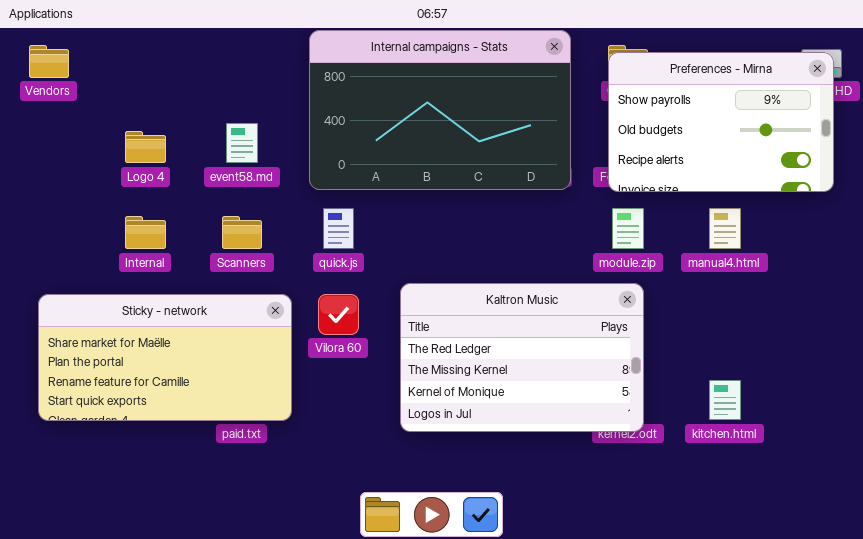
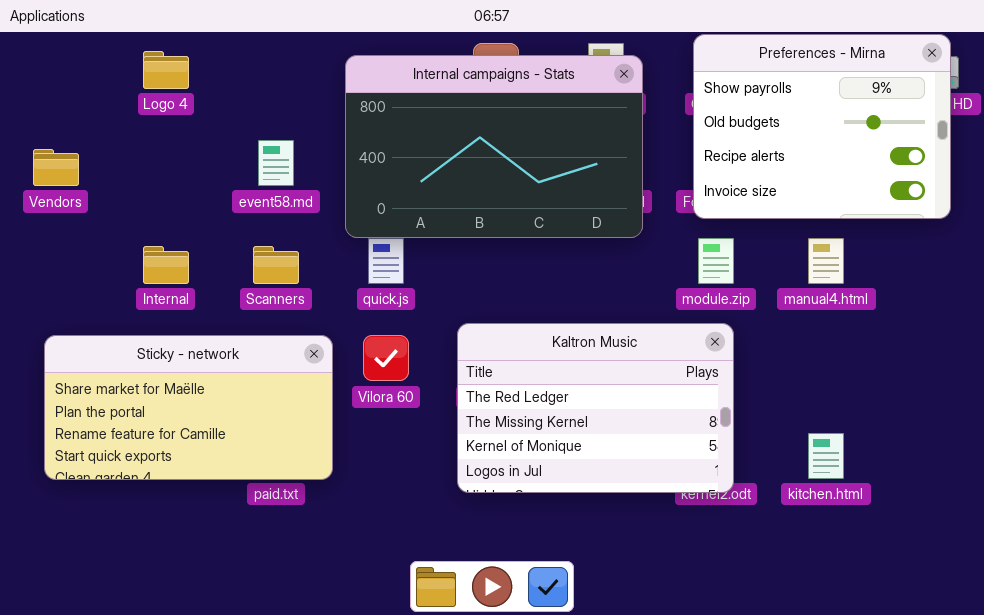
Internal campaigns - Stats: [309,30,571,190] -> [345,55,643,238], moved
Vendors: [29,45,69,78] -> [33,149,79,186], moved
Preferences - Mirna: [608,52,834,192] -> [693,34,951,219], resized
Logo 4: [125,131,166,163] -> [143,51,189,89], moved

